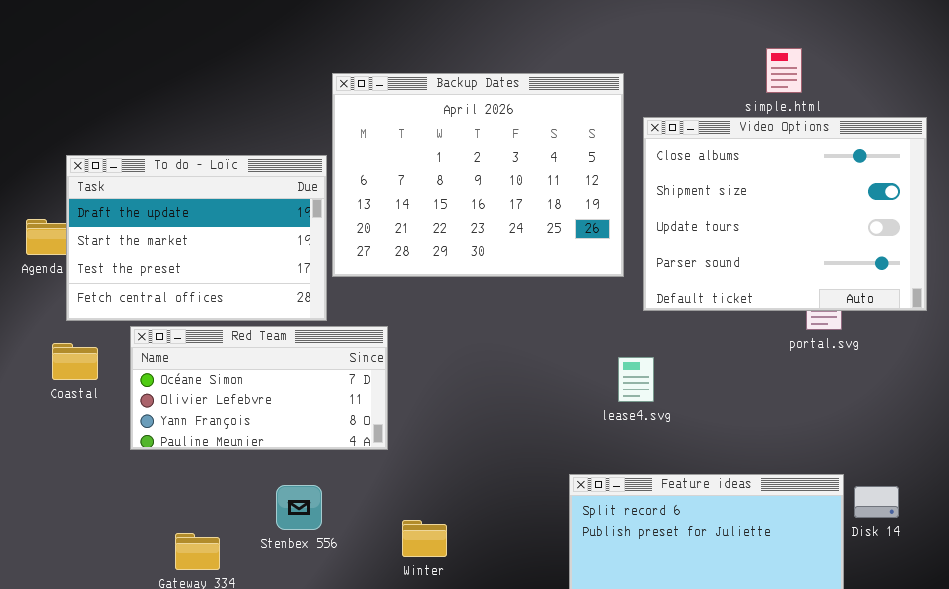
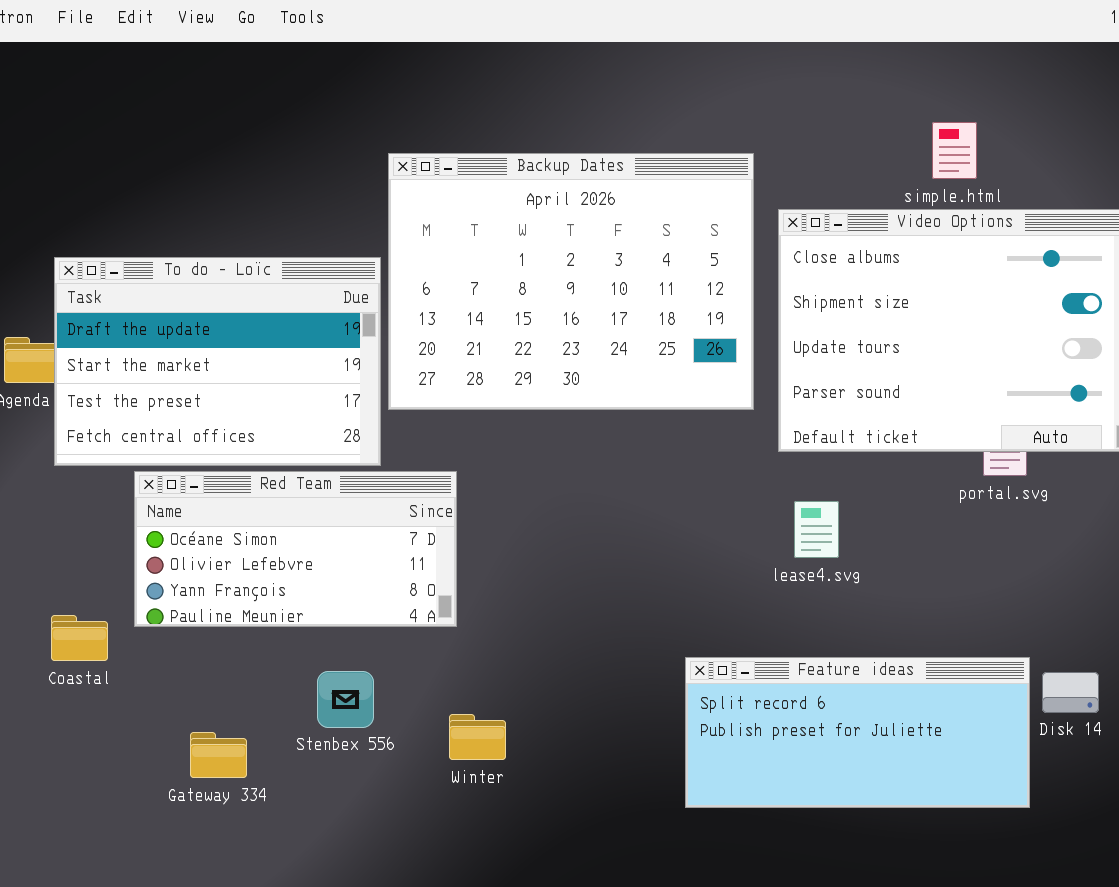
Coastal: [52,343,98,380] -> [51,615,108,661], moved
lease4.svg: [618,357,654,402] -> [794,501,839,558], moved
Winter: [402,520,447,557] -> [449,714,506,760], moved

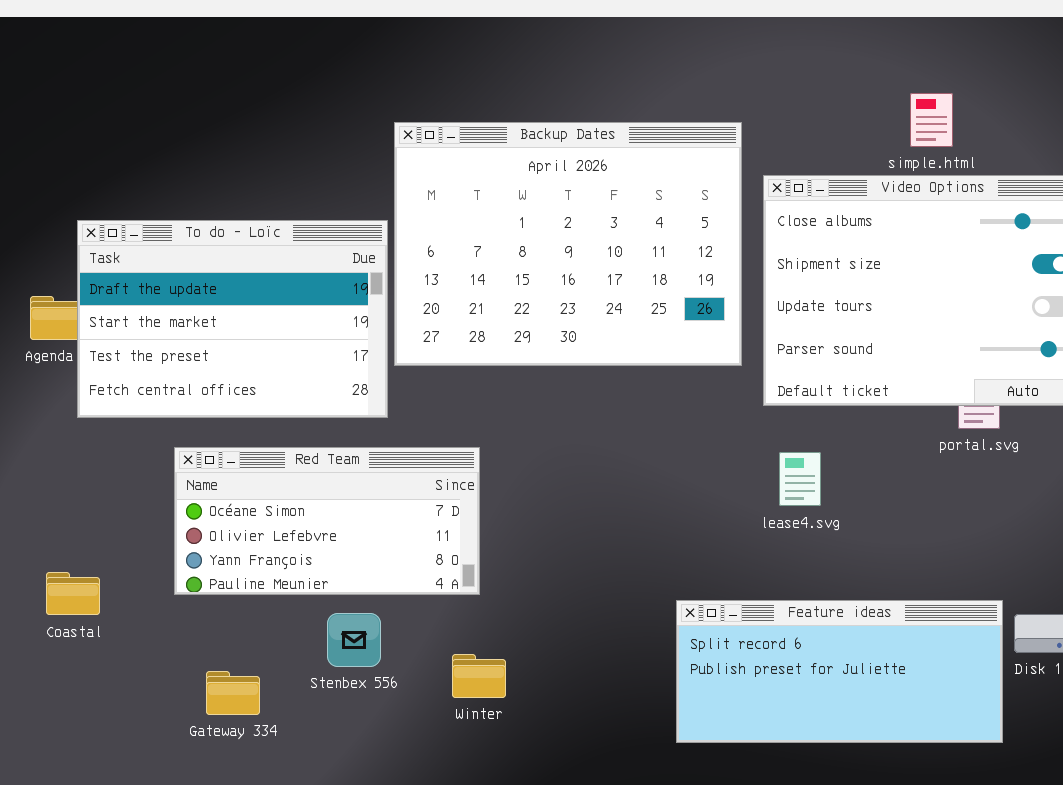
Red Team: [134,471,457,627] -> [174,447,480,595], moved
Coastal: [51,615,108,661] -> [46,572,100,615], moved

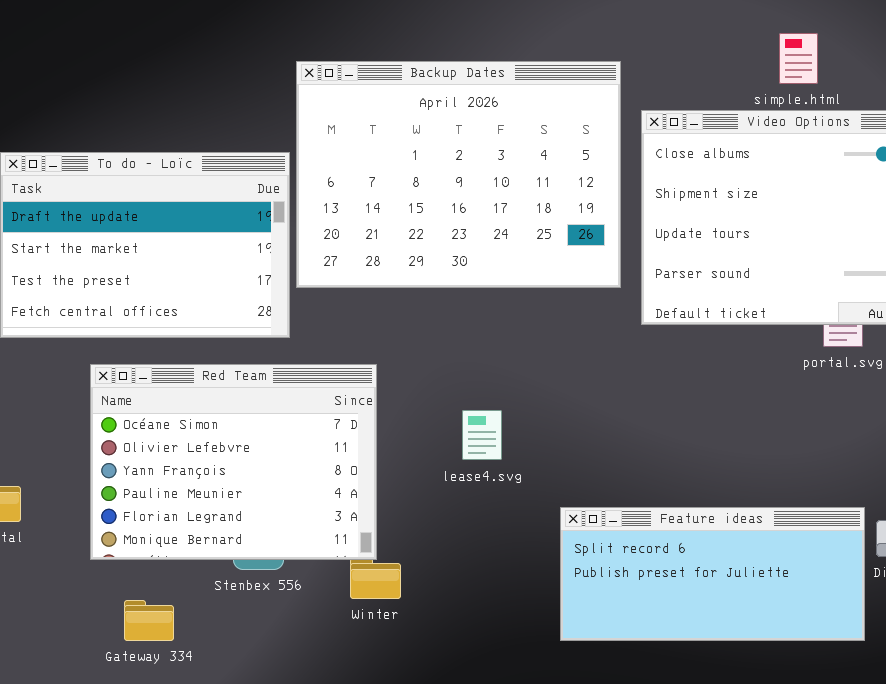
Red Team: [174,447,480,595] -> [90,364,377,560], resized
lease4.svg: [779,452,821,506] -> [462,410,502,460], moved
Gateway 334: [206,671,260,715] -> [124,600,174,641], moved

